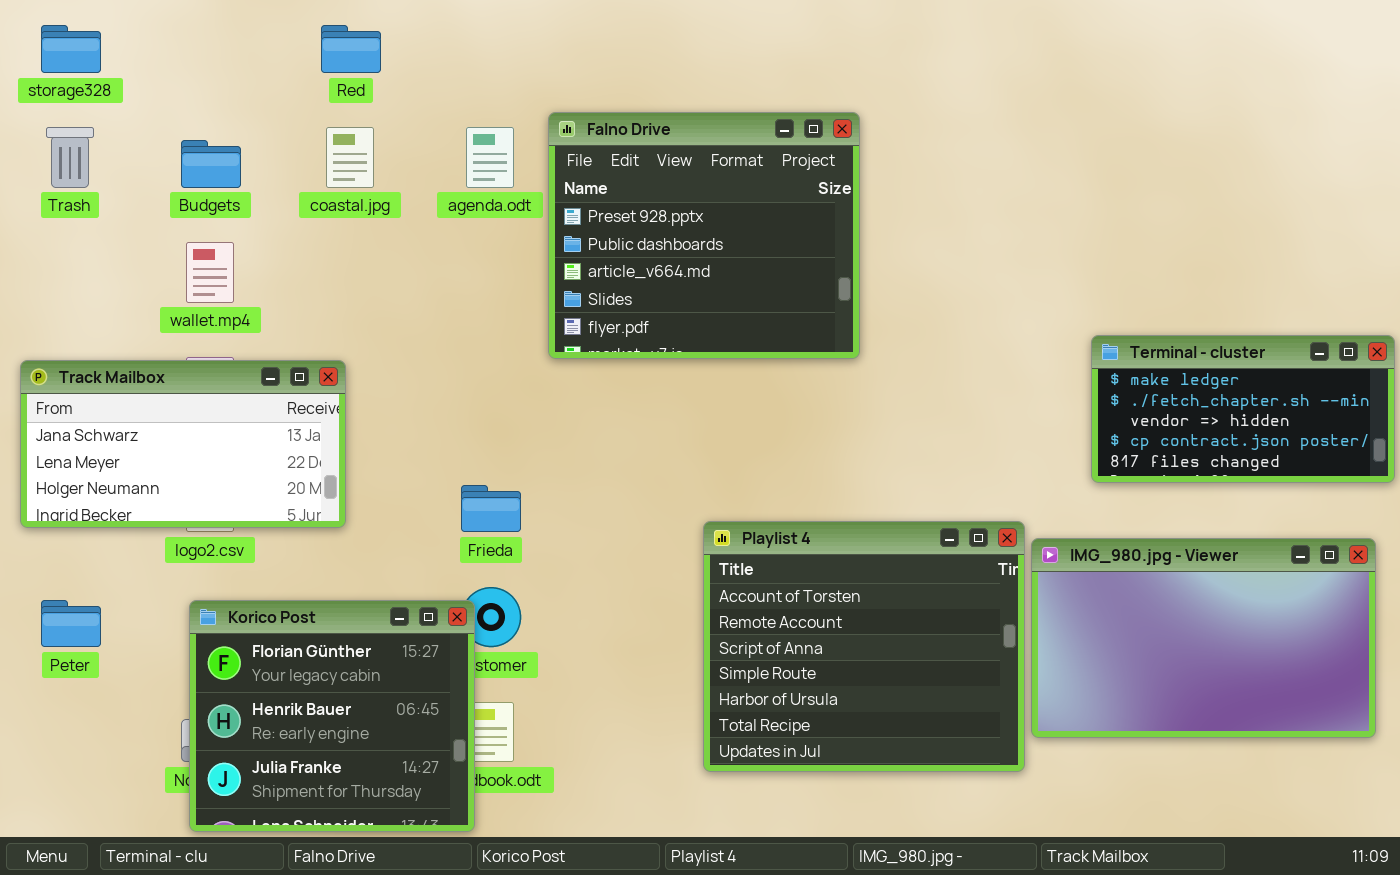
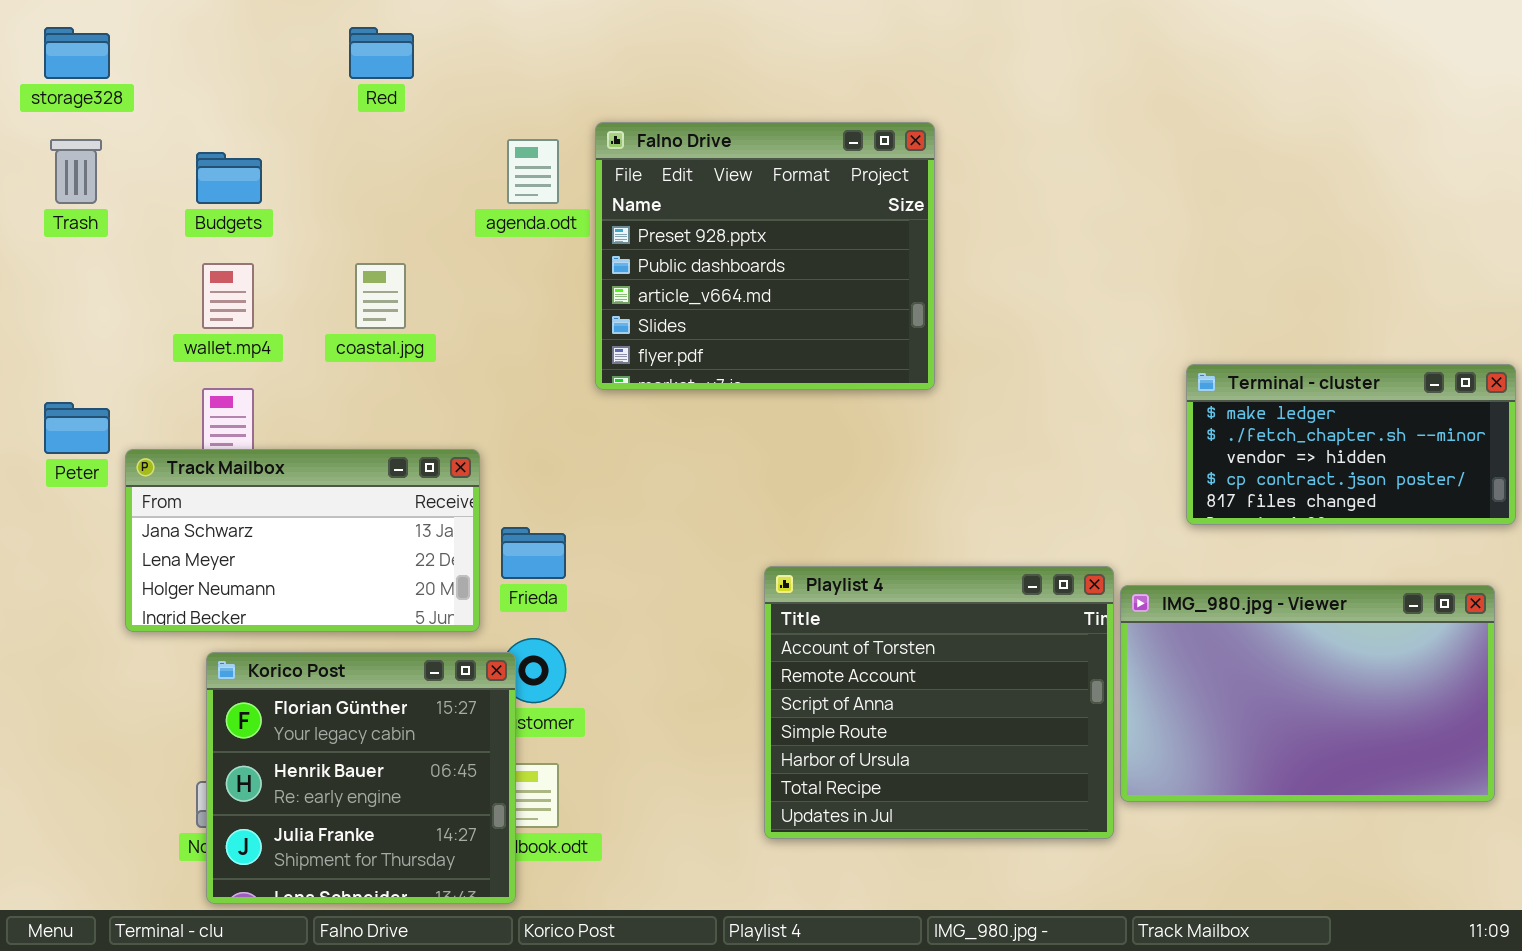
coastal.jpg: [326,127,374,188] -> [355,263,406,329], moved
Track Mailbox: [20,360,346,528] -> [125,449,480,632], moved
Peter: [41,600,101,647] -> [44,402,110,454], moved

